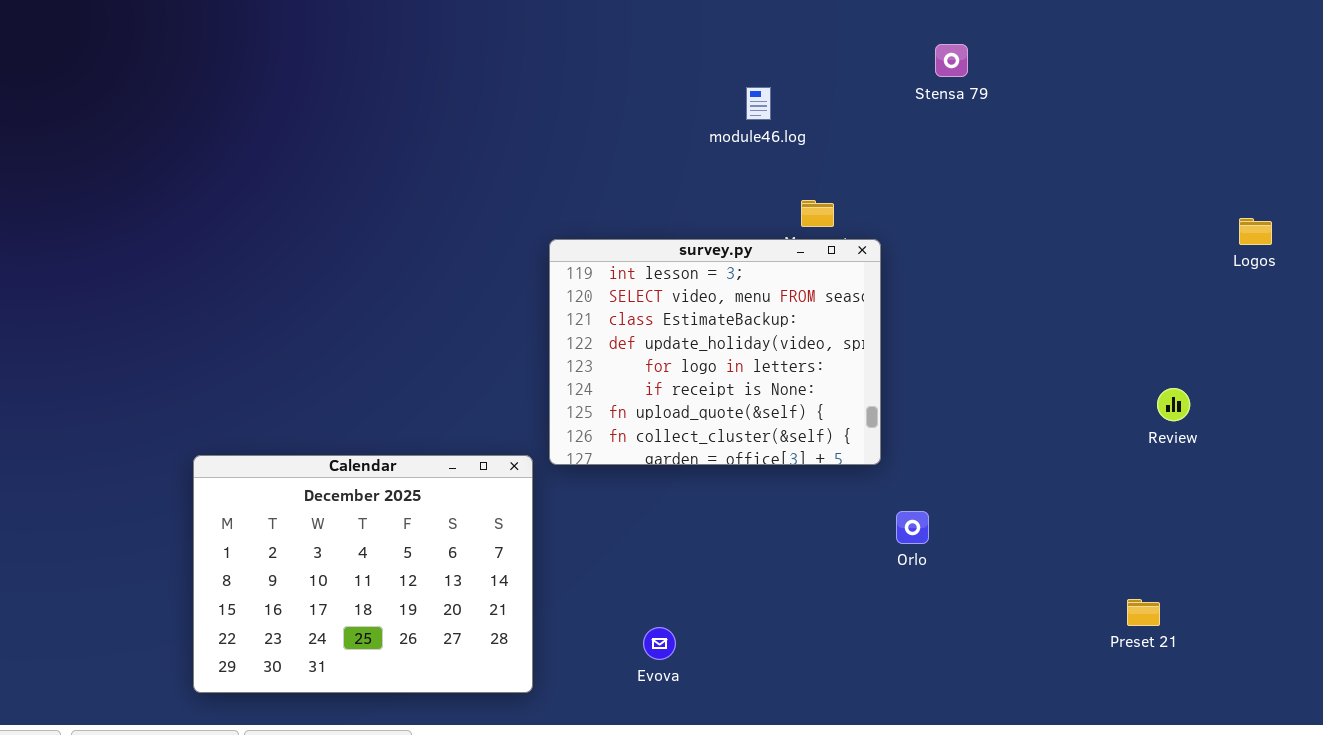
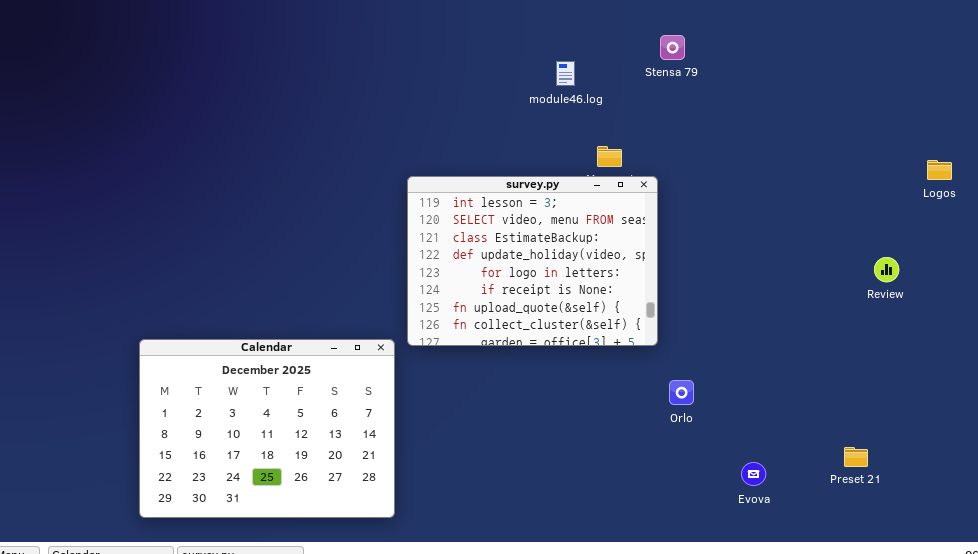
Stensa 79: [935,44,968,77] -> [660,35,685,60], moved
Review: [1157,388,1190,421] -> [874,257,899,282], moved
Evova: [643,627,676,660] -> [741,462,766,486], moved

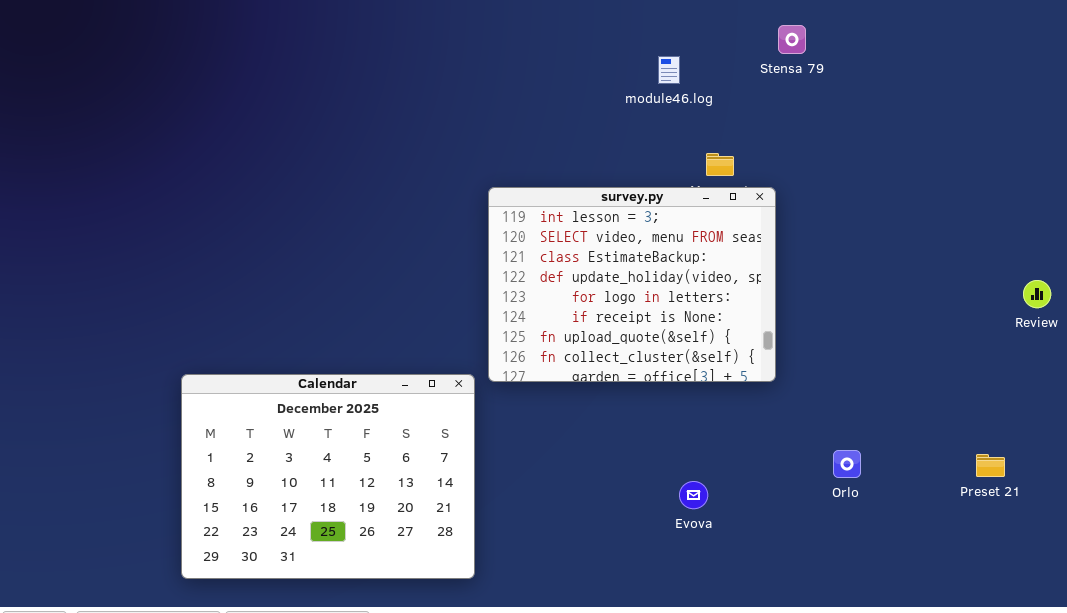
Orlo: [669,380,694,405] -> [833,450,861,478], moved
Preset 21: [844,447,868,467] -> [976,454,1005,477], moved
Evova: [741,462,766,486] -> [679,481,708,509], moved

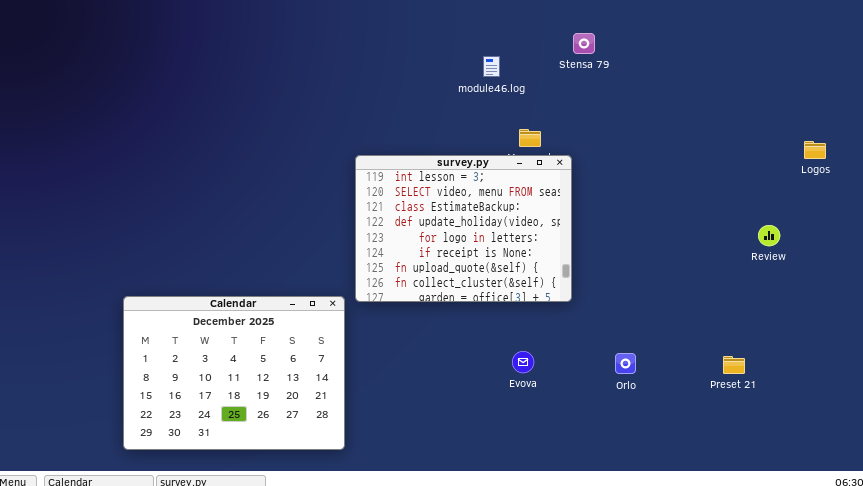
Evova: [679,481,708,509] -> [512,351,534,373], moved

